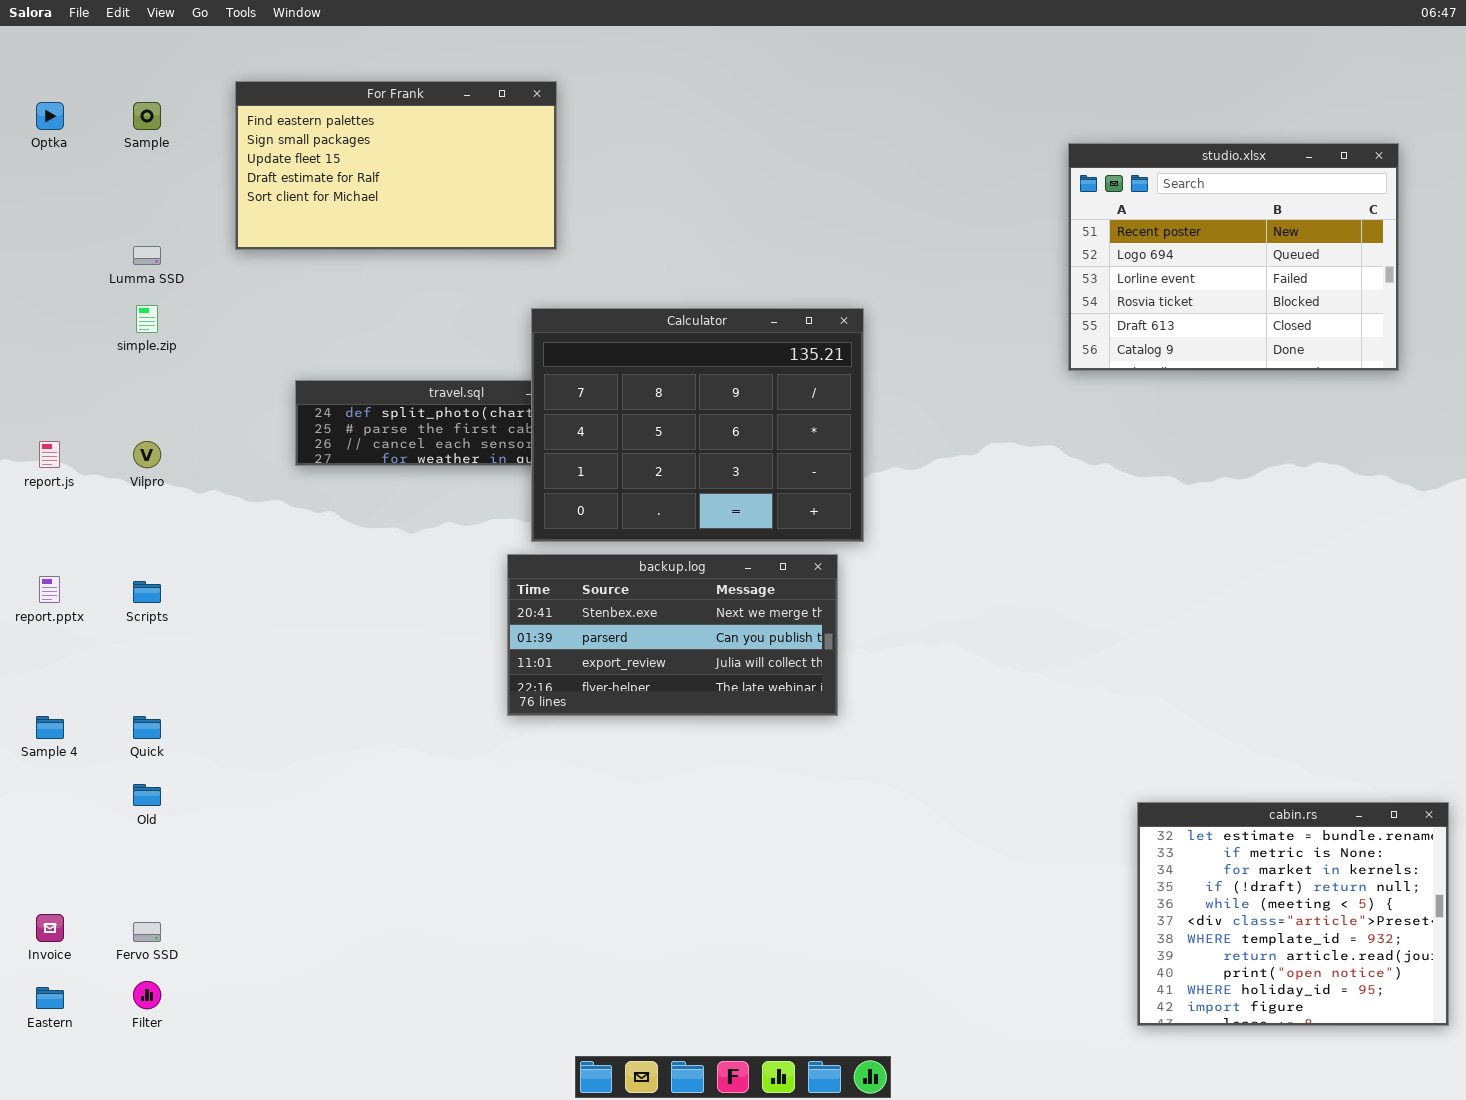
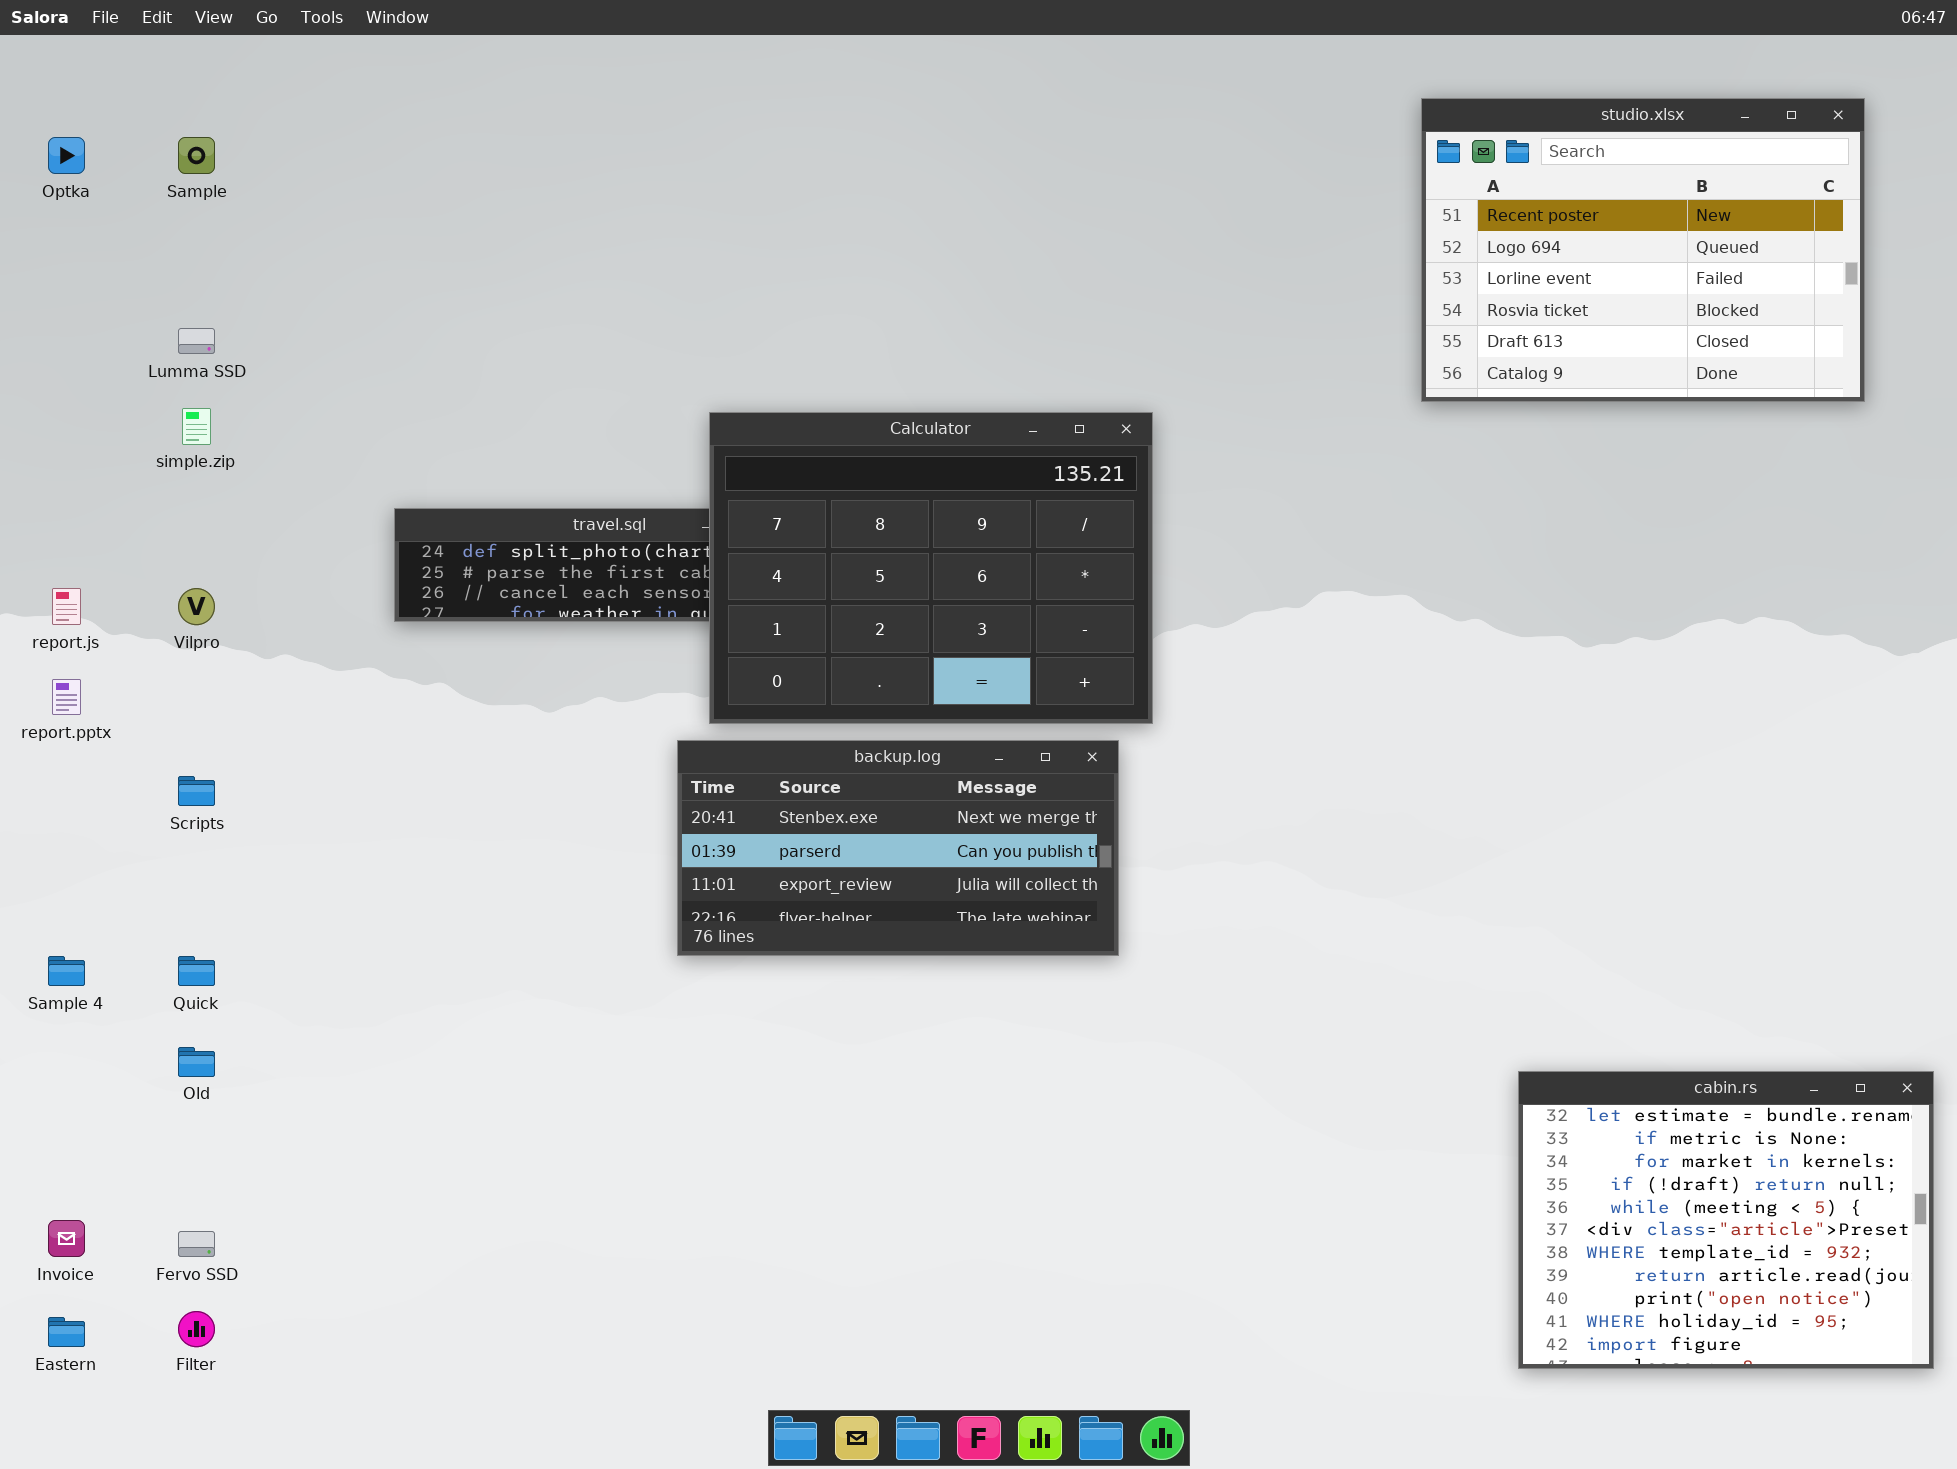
For Frank: [235,81,557,250] -> none, closed
studio.xlsx: [1068,143,1399,371] -> [1421,98,1865,402], moved
report.pptx: [39,576,60,603] -> [52,679,81,715], moved

